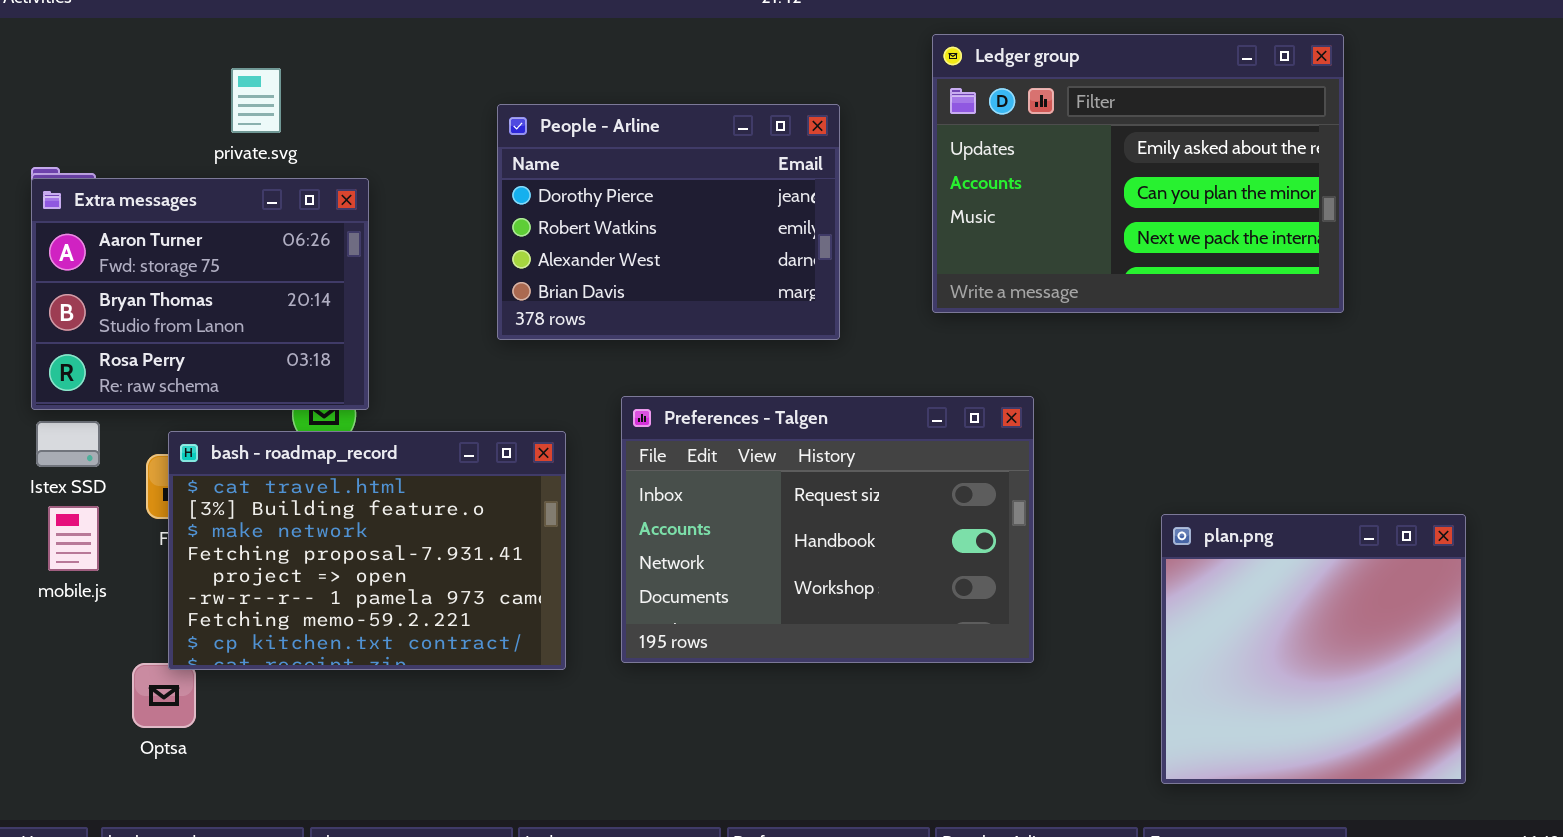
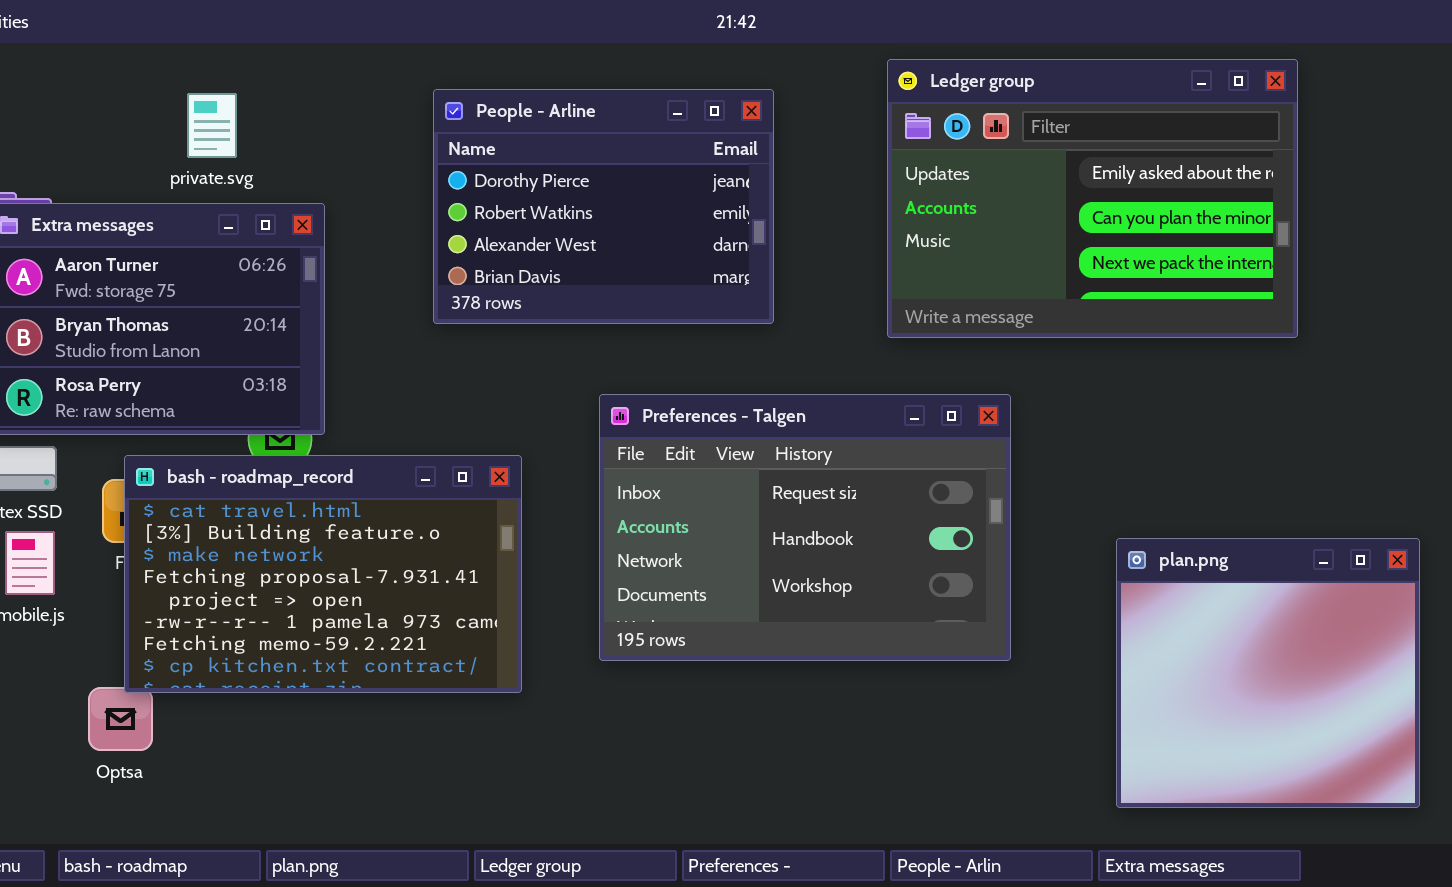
People - Arline: [497,104,840,340] -> [433,89,774,324], moved
Preferences - Talgen: [621,396,1034,663] -> [599,394,1011,661], moved

